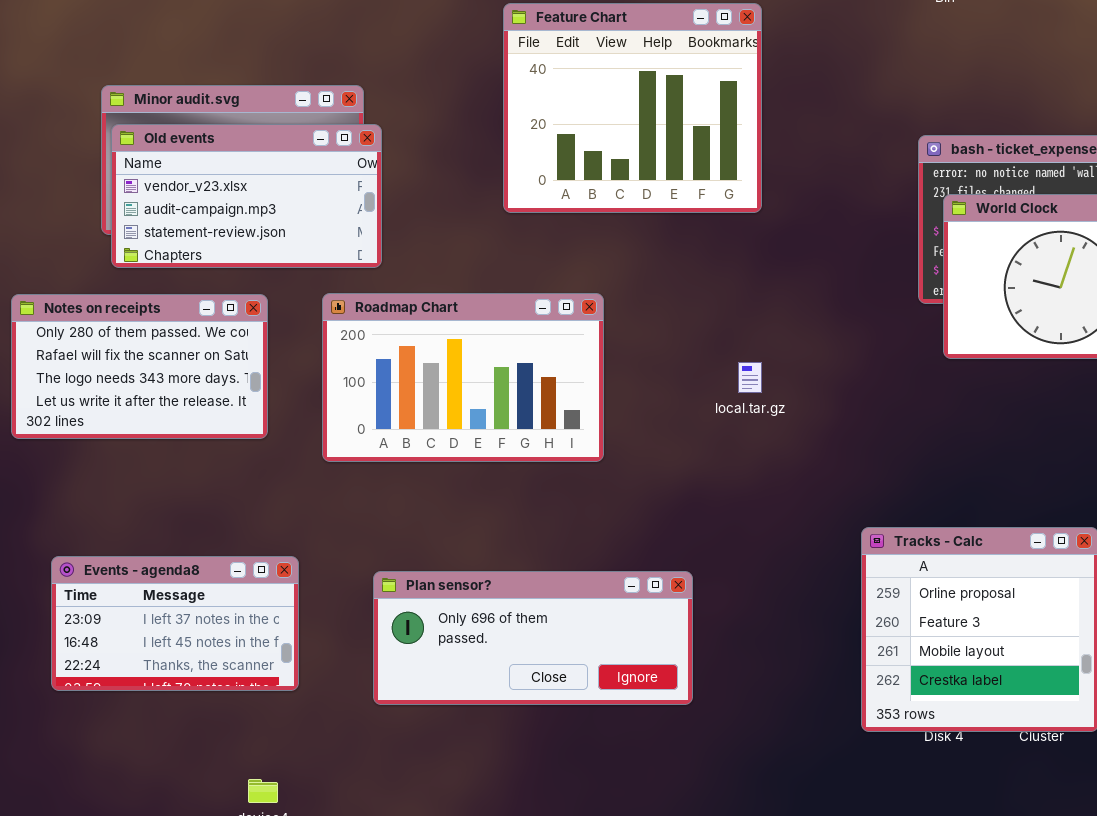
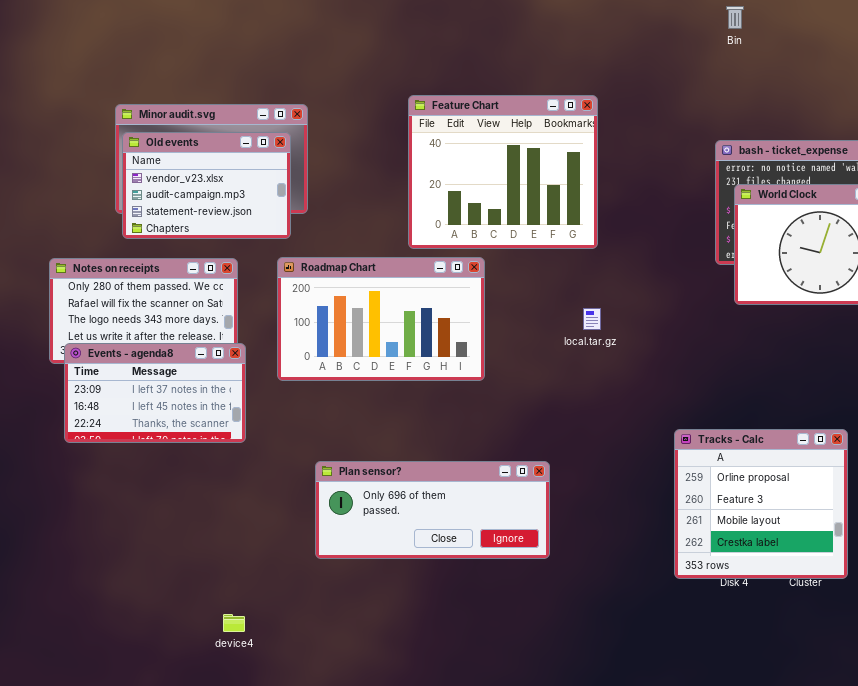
Feature Chart: [503,3,762,213] -> [408,95,598,249], moved
Old events: [111,124,382,268] -> [122,132,291,239], resized
Events - agenda8: [51,556,299,691] -> [64,343,246,443], moved

